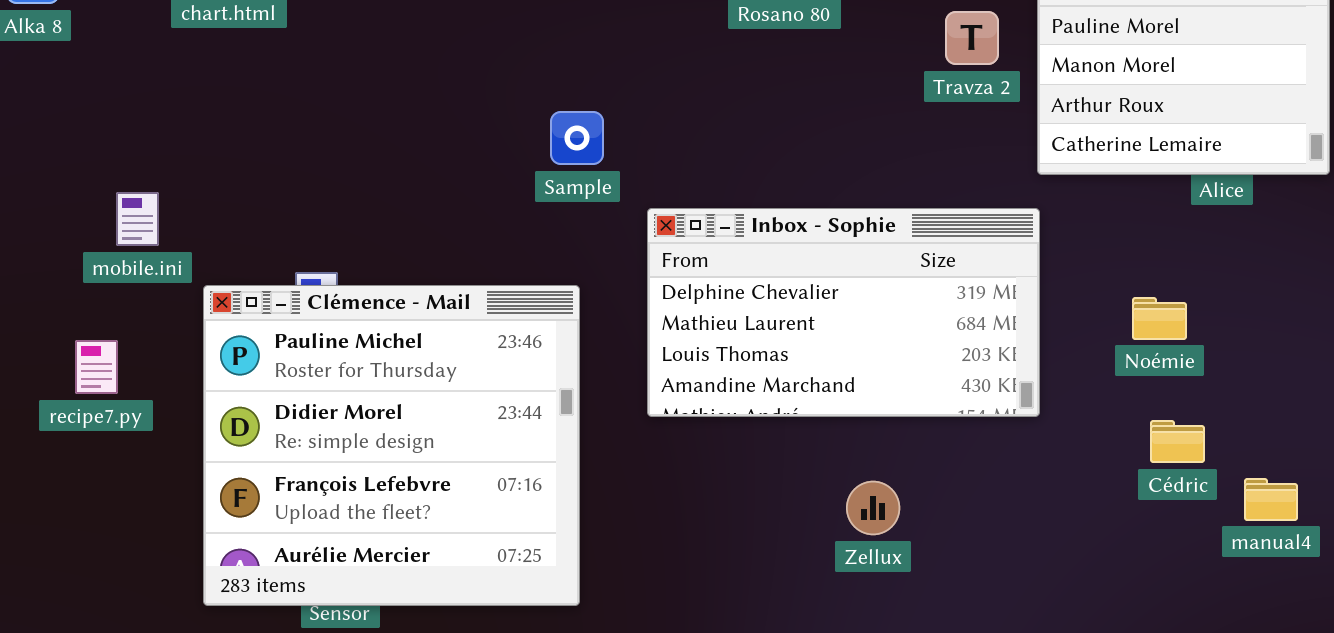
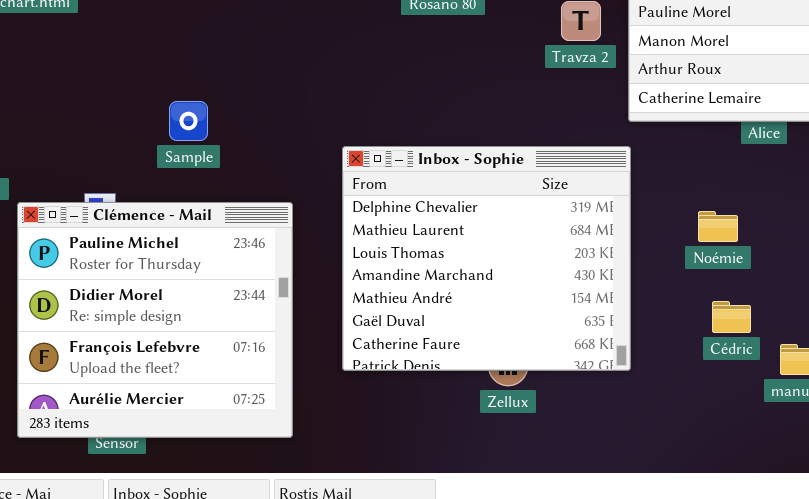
Sample: [550,111,604,165] -> [169,101,208,141], moved
Inbox - Sophie: [647,208,1040,417] -> [342,146,631,371], resized

